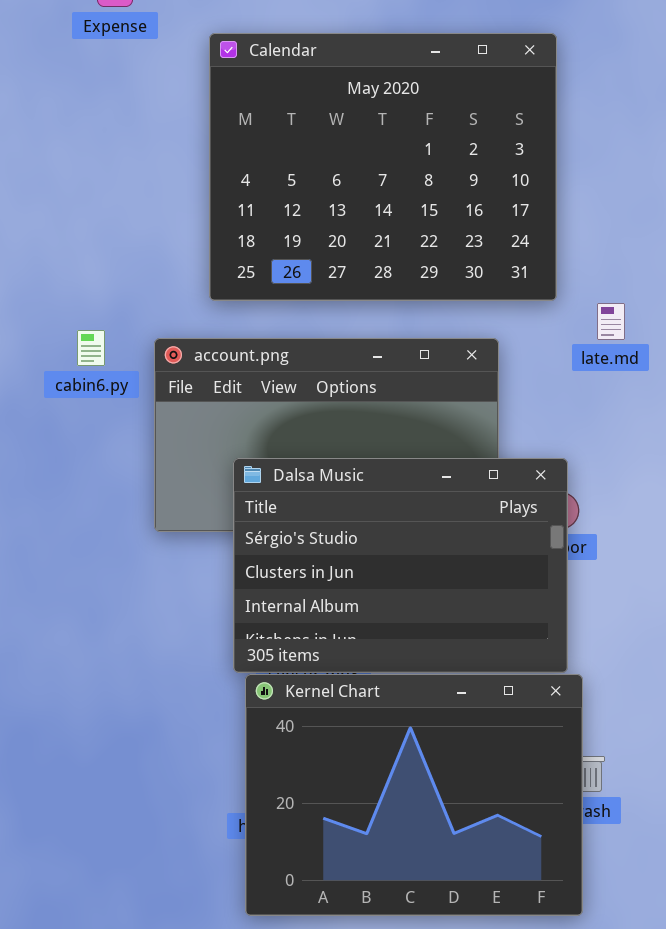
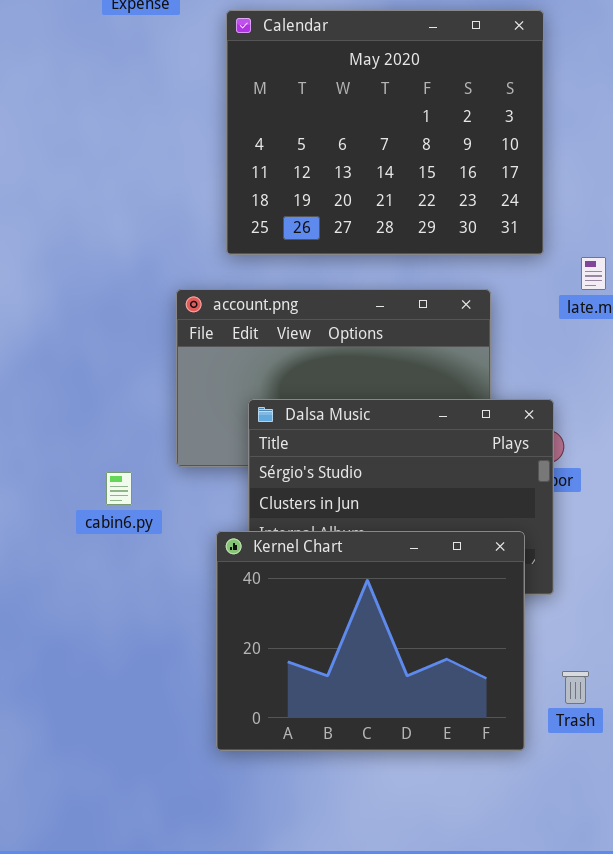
cabin6.py: [77,330,105,366] -> [106,472,132,505], moved
Kernel Chart: [245,674,583,916] -> [216,531,525,751], moved

